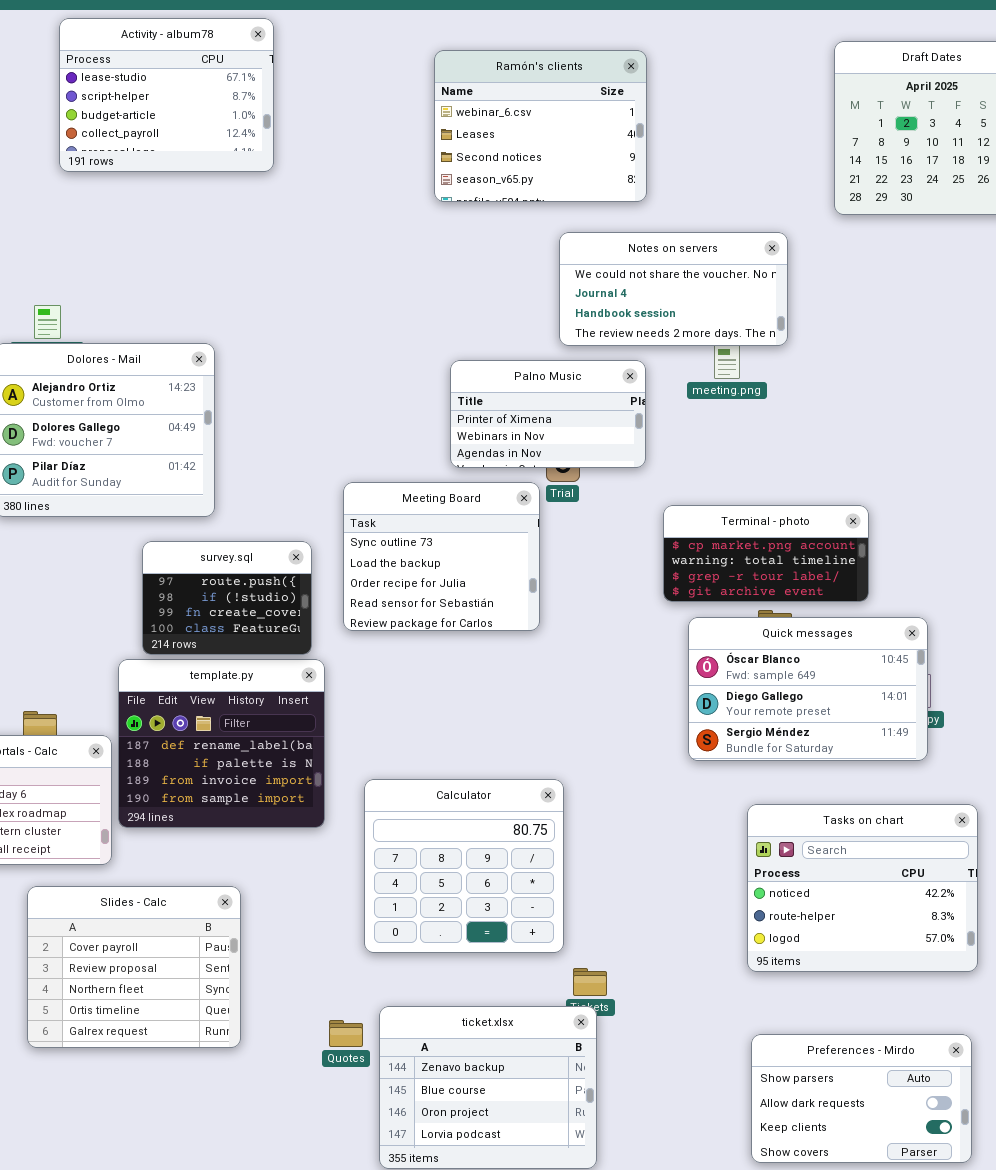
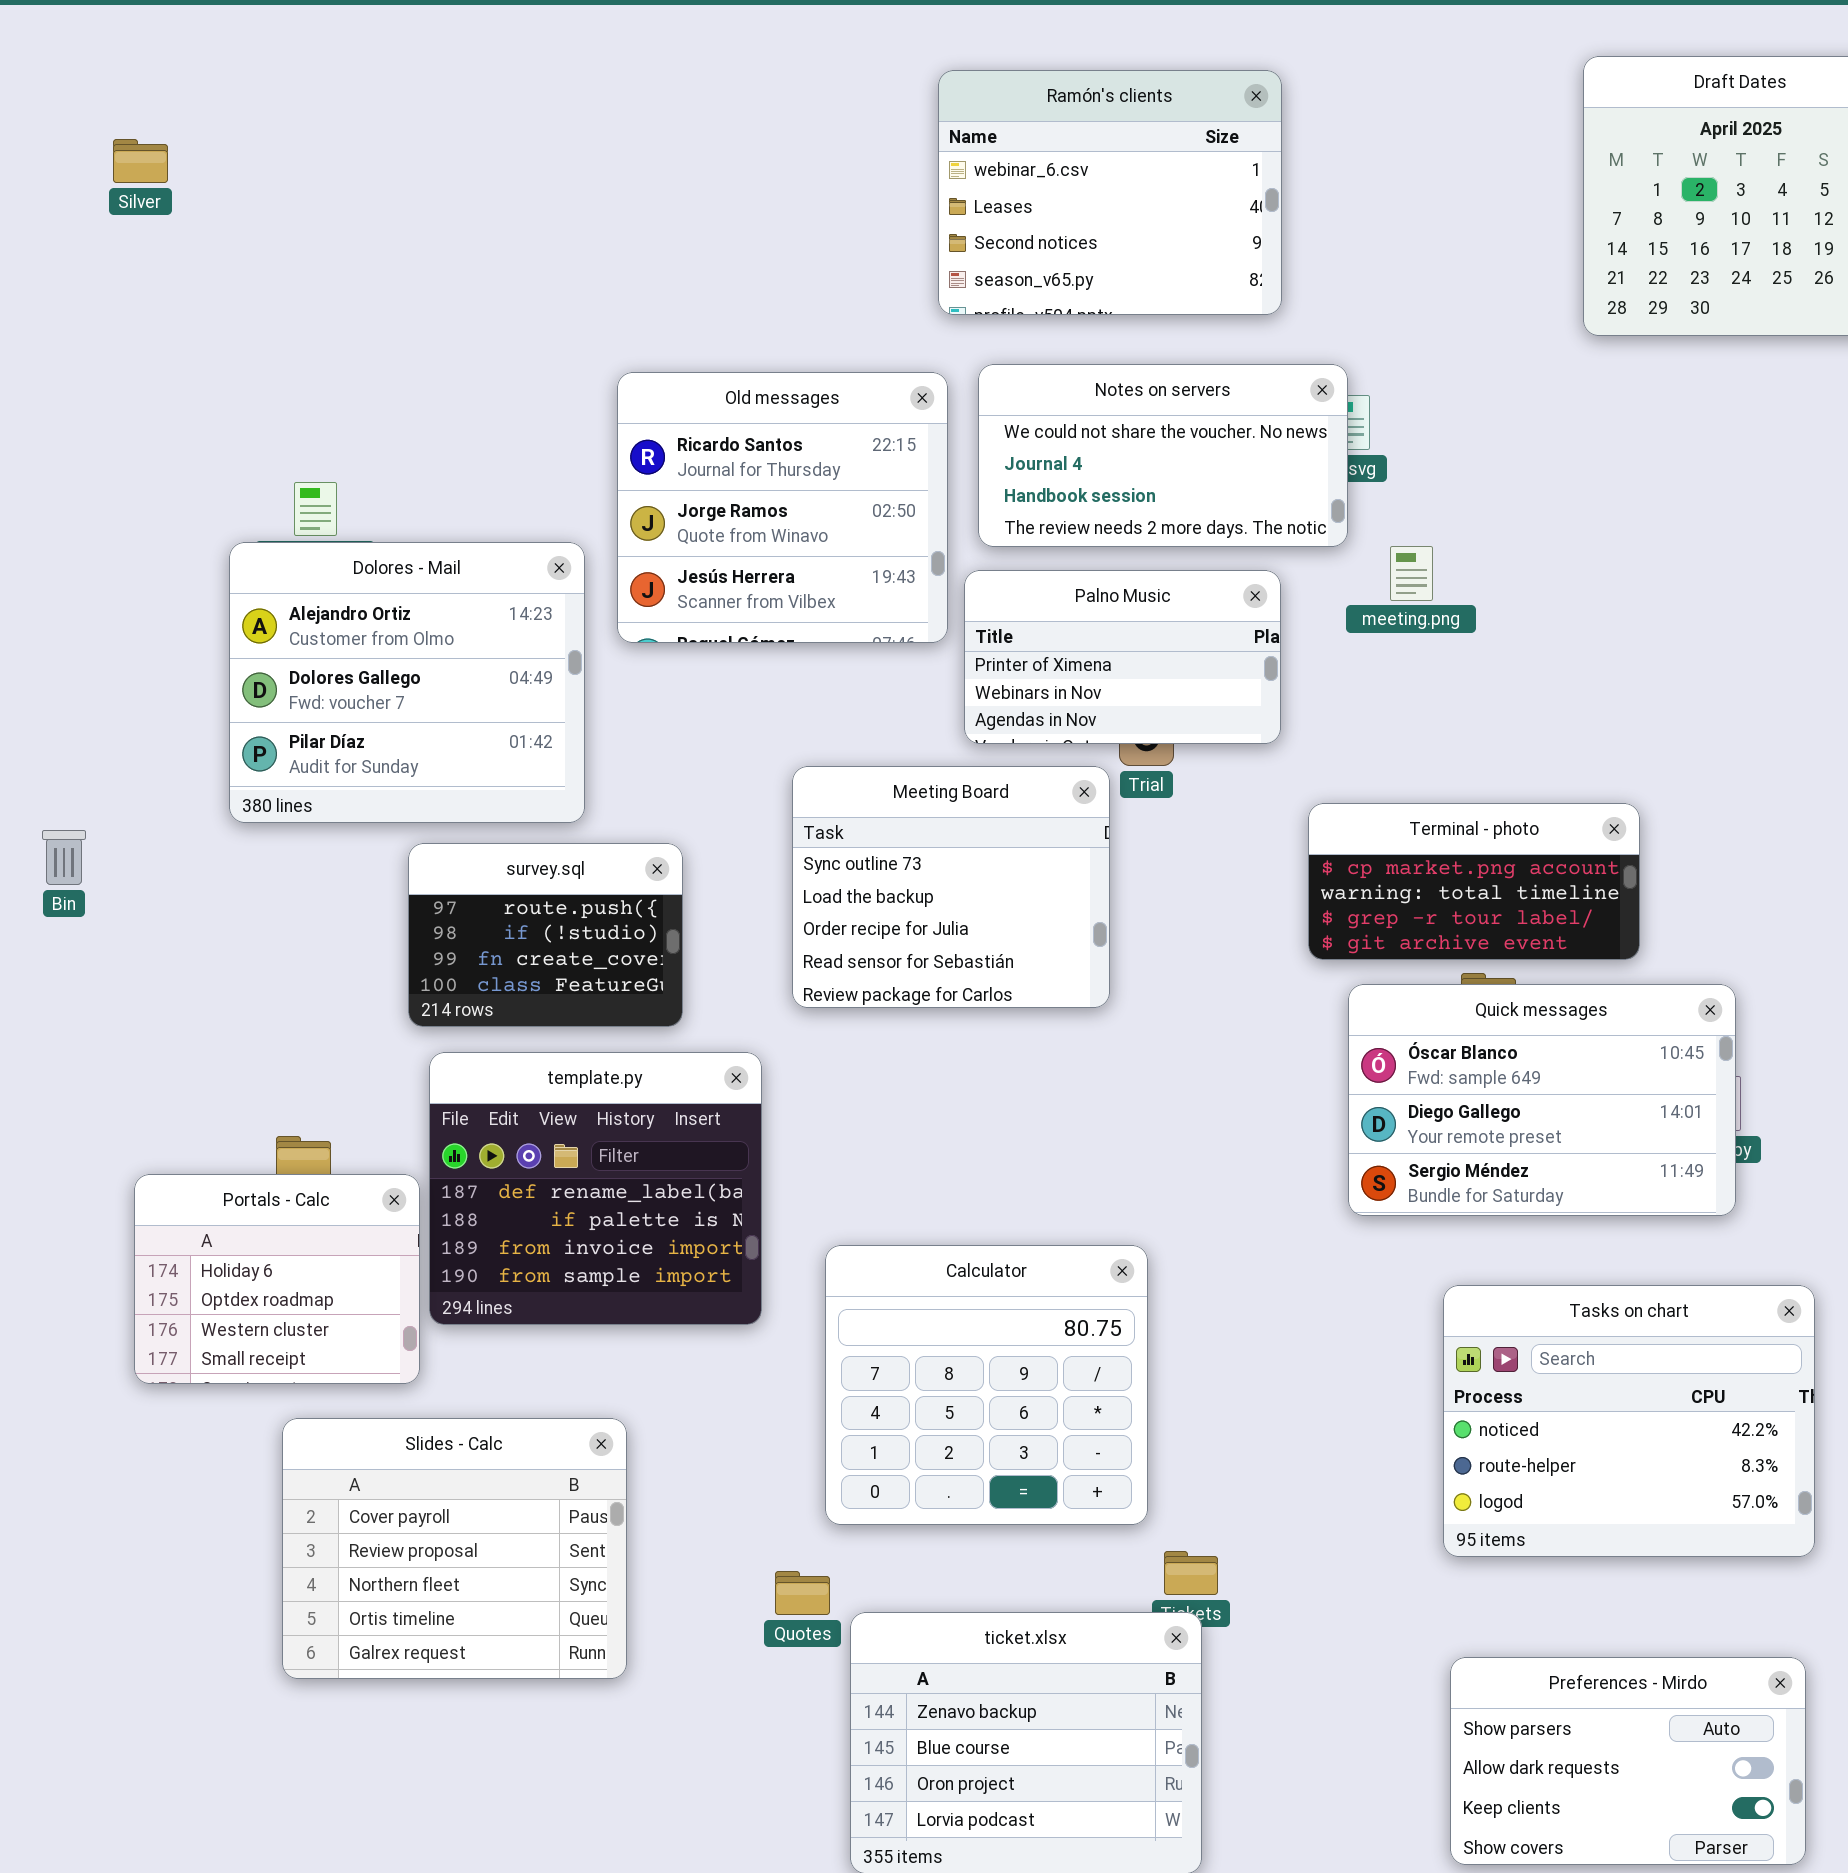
Activity - album78: [59,18,274,172] -> none, closed
Notes on servers: [559,232,788,346] -> [978,364,1348,547], moved
Old messages: none -> [617,372,948,643], opened
survey.sql: [142,541,312,655] -> [408,843,683,1027], moved
Quotes: [329,1020,363,1047] -> [775,1571,830,1615], moved

